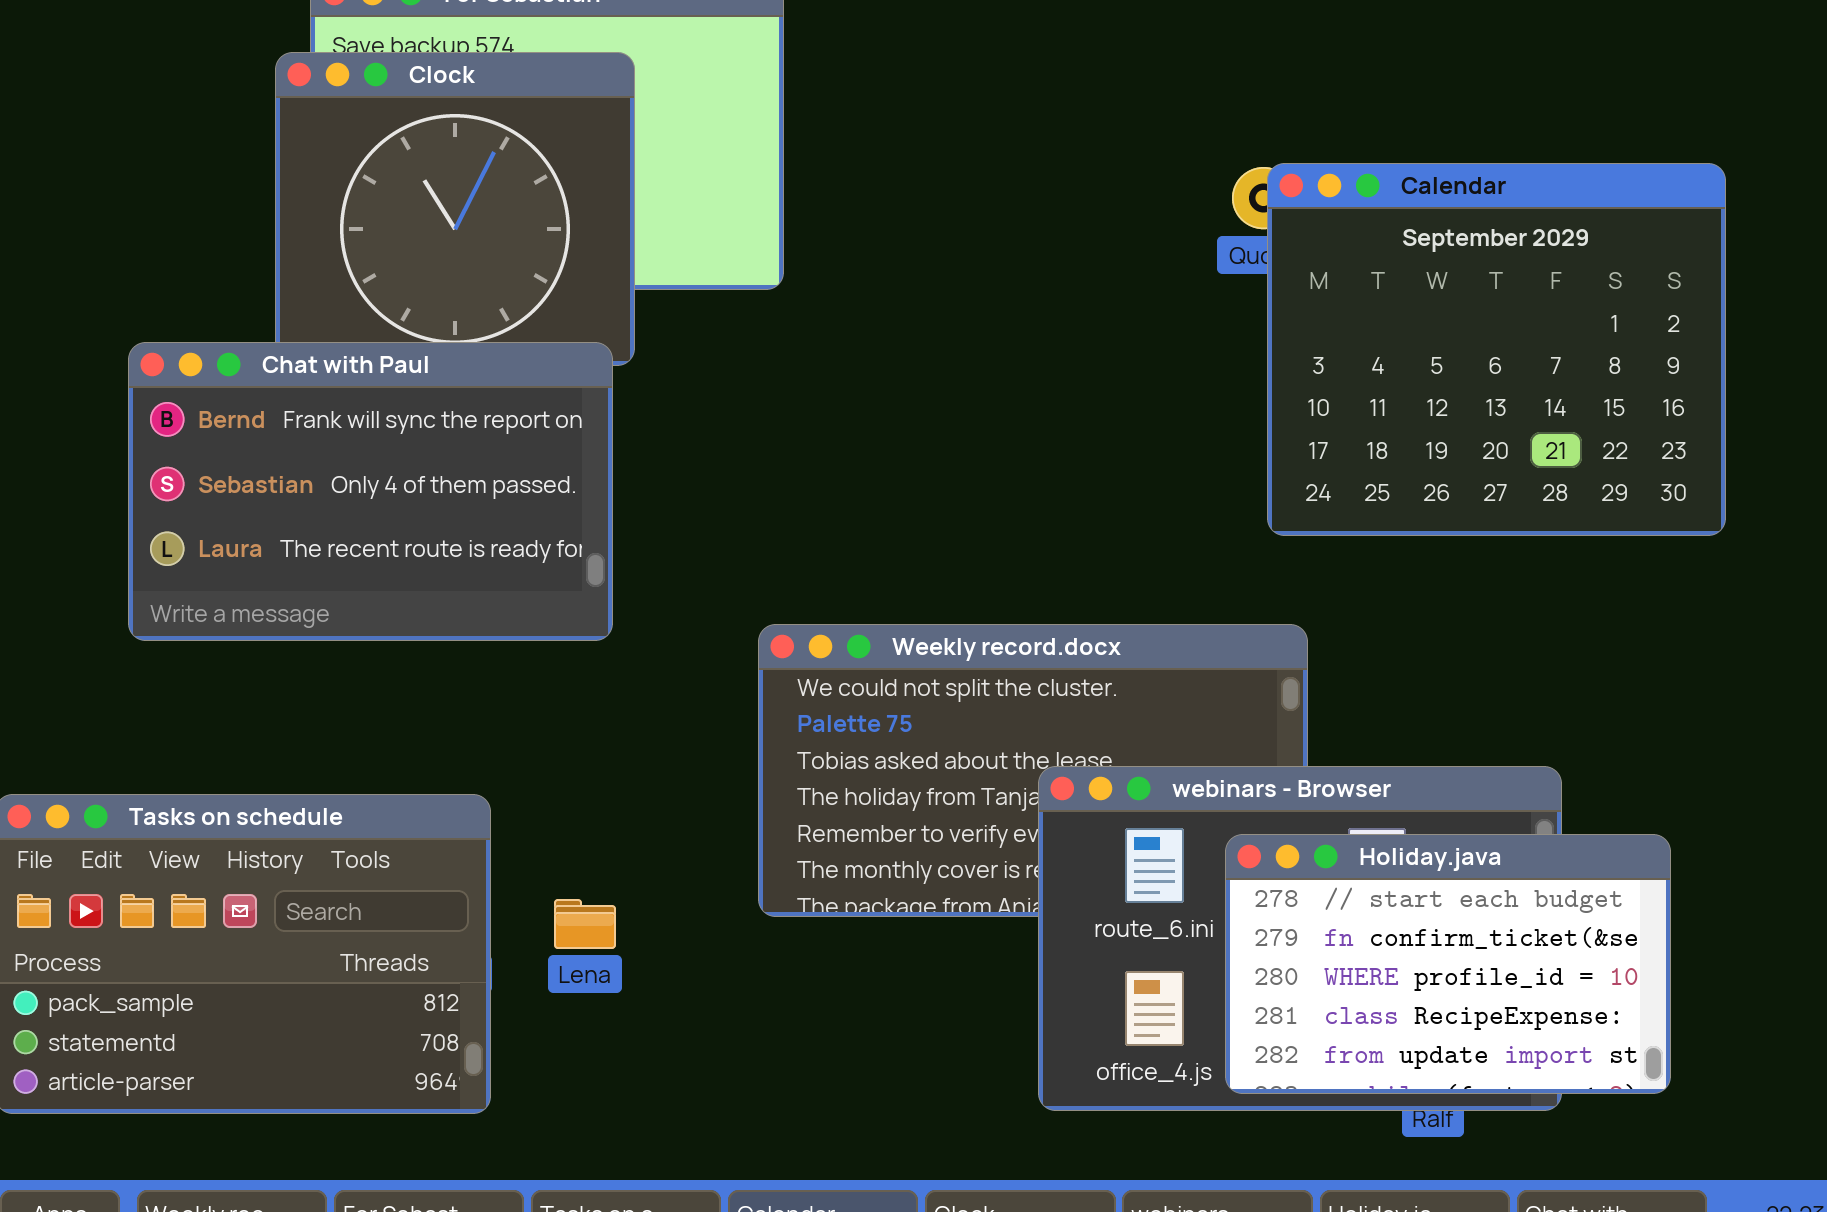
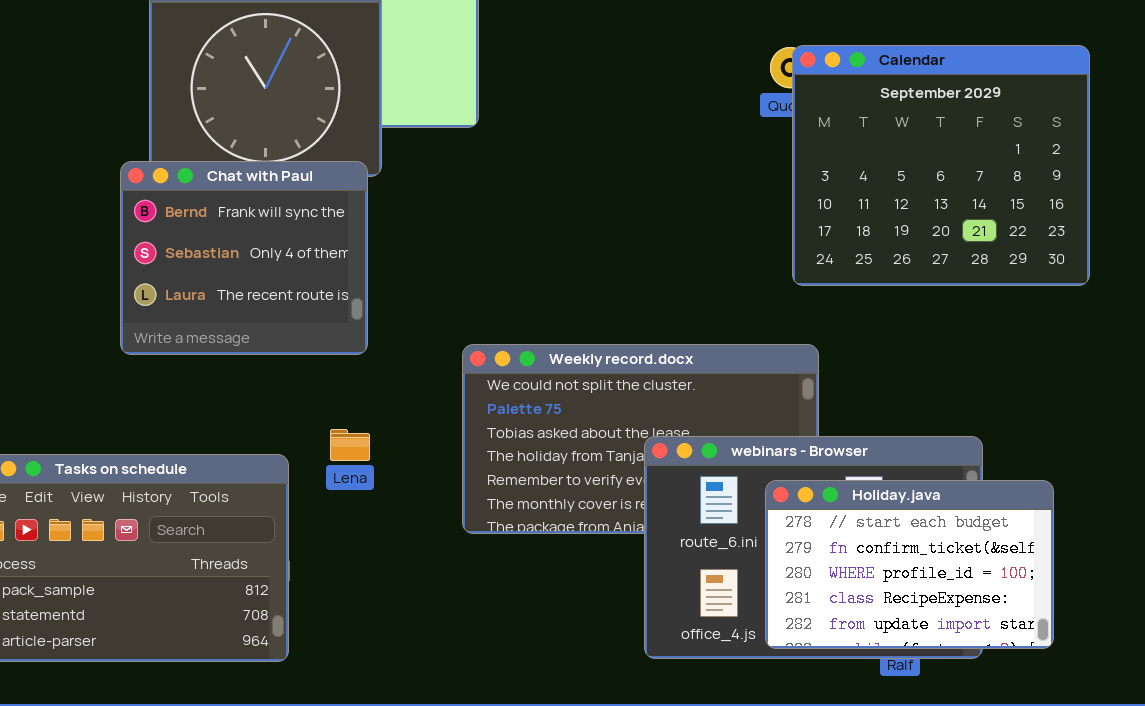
Chat with Paul: [128,342,613,641] -> [120,161,368,355], resized
Lena: [554,899,616,949] -> [330,429,370,461], moved

